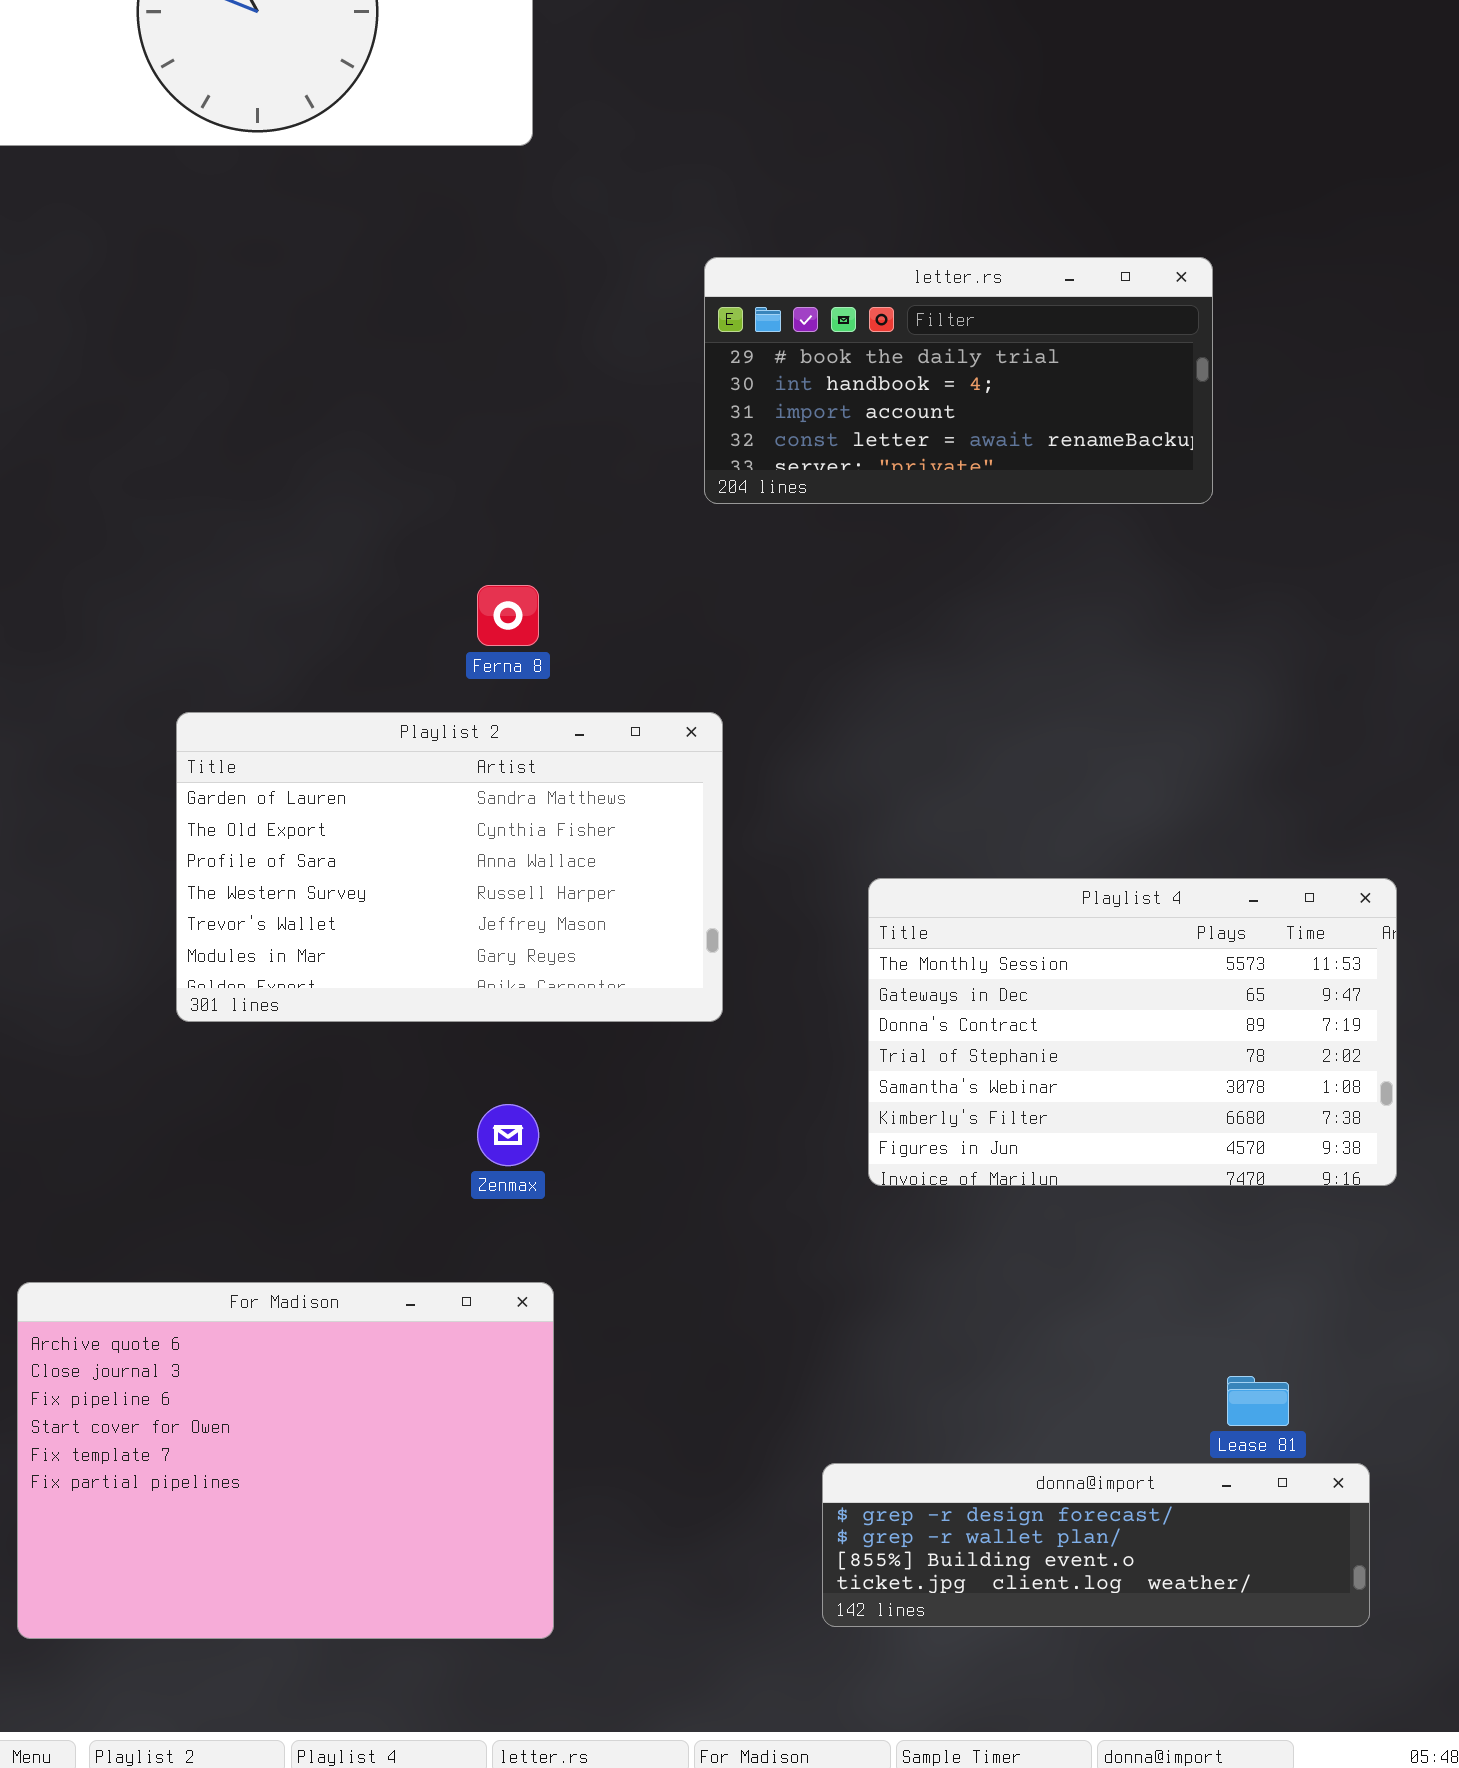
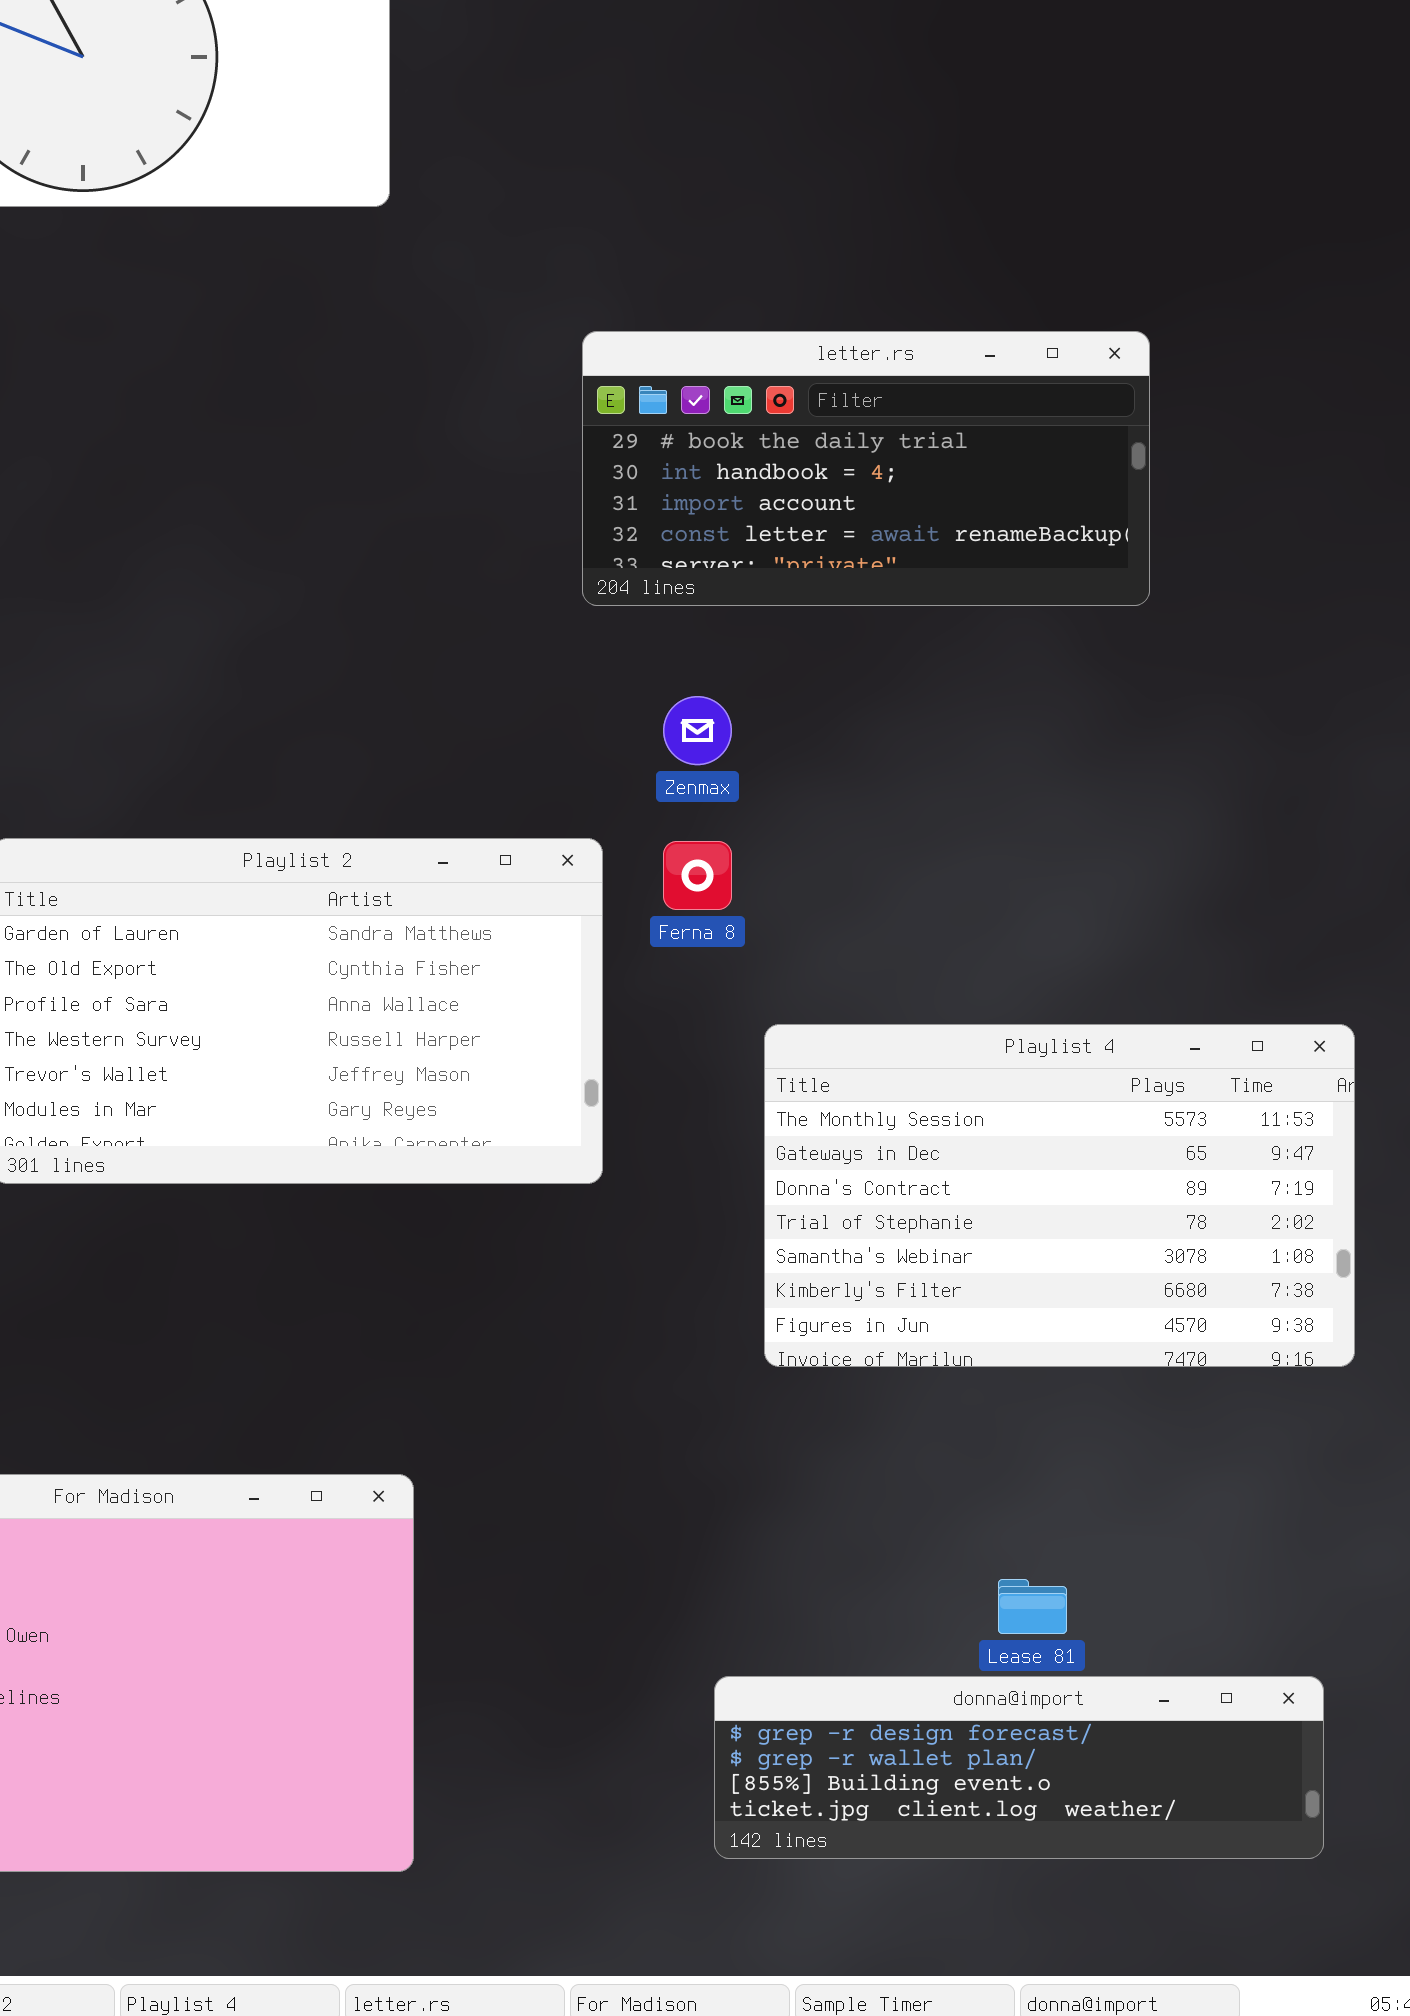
Ferna 8: [477,585,539,646] -> [663,841,732,910], moved
Zenmax: [477,1104,539,1166] -> [663,696,732,765], moved
Lease 81: [1227,1376,1289,1426] -> [998,1579,1067,1634], moved

